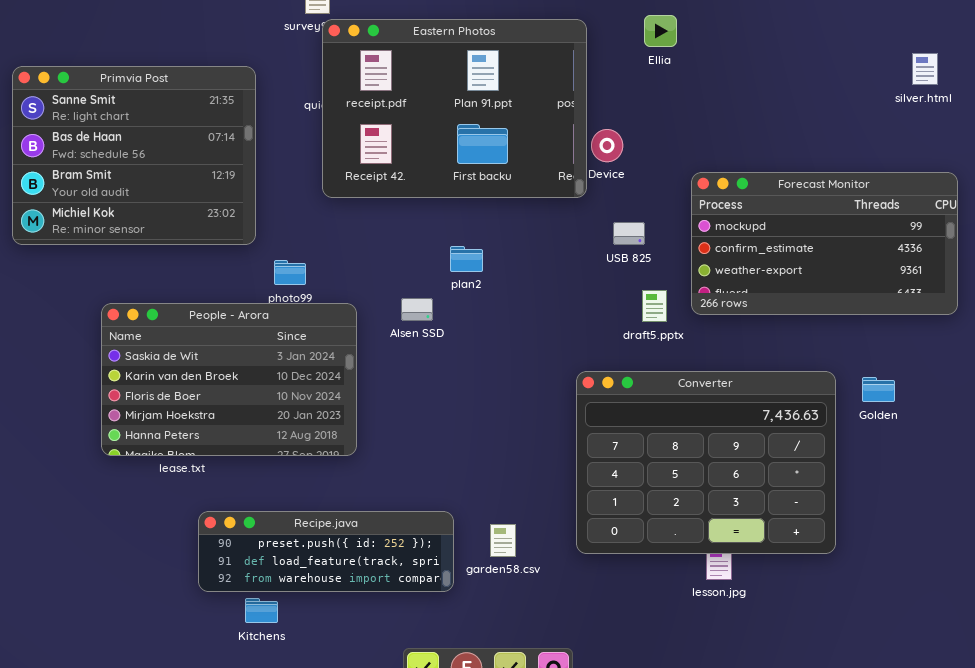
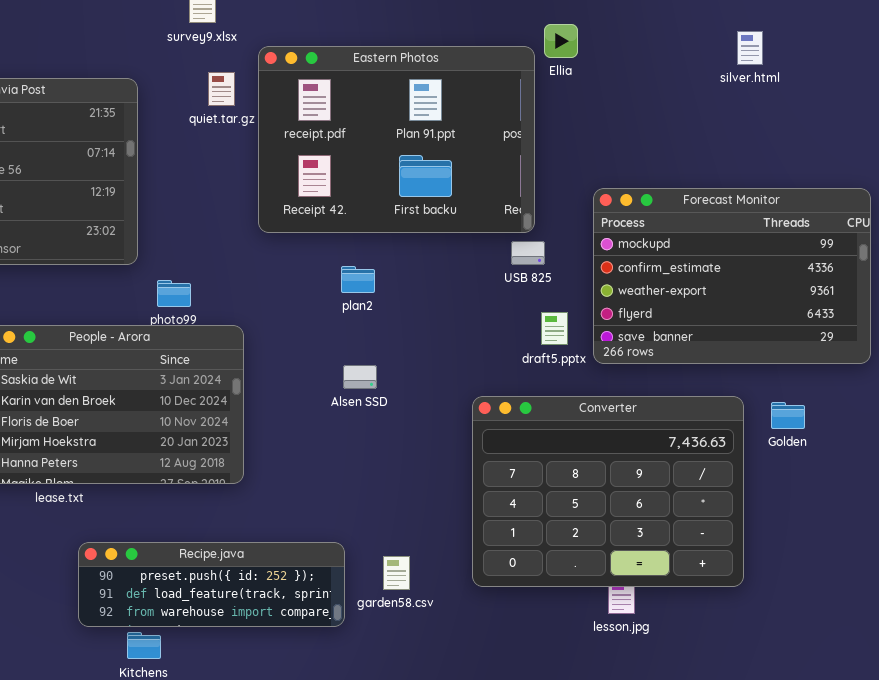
Eastern Photos: [322,19,587,198] -> [258,46,535,233], moved
silver.html: [912,53,938,85] -> [737,31,763,65], moved
Forecast Monitor: [691,172,958,315] -> [593,188,871,364], resized
Alsen SSD: [401,298,433,321] -> [343,365,377,389], moved

